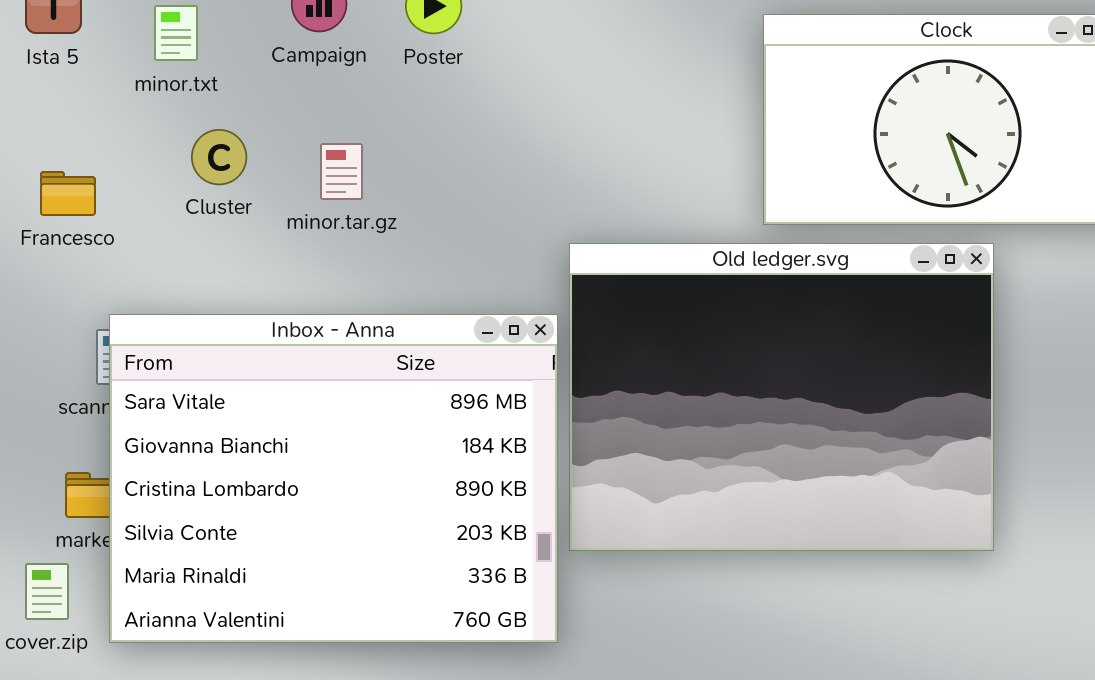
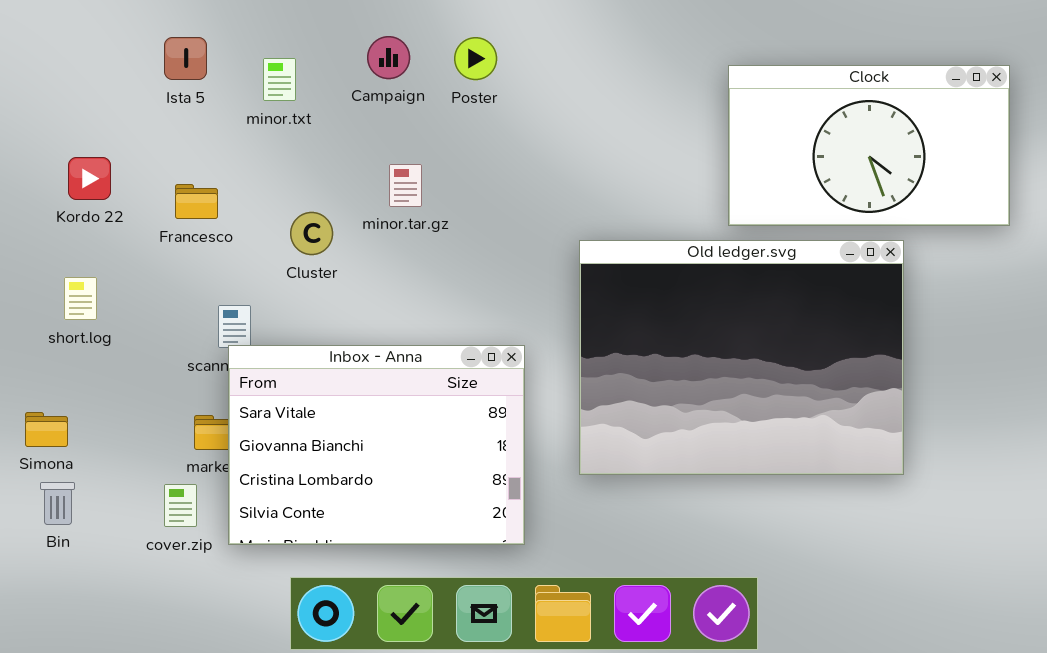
Cluster: [191,129,247,185] -> [290,212,333,255], moved
Inbox - Anna: [109,314,558,643] -> [228,345,525,545], resized

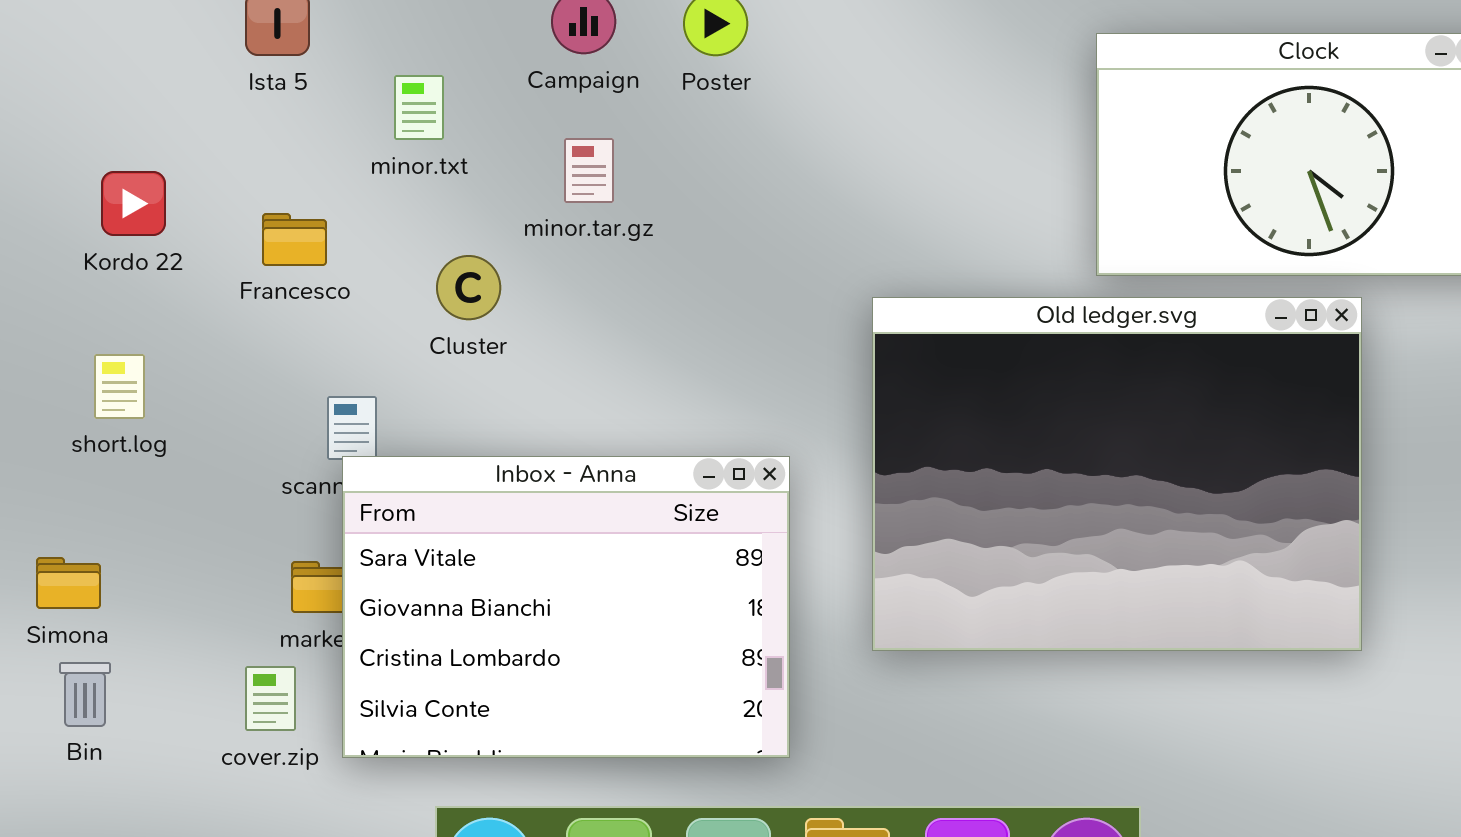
minor.txt: [263,58,296,101] -> [394,75,444,140], moved
minor.tar.gz: [389,164,422,207] -> [564,138,614,203], moved

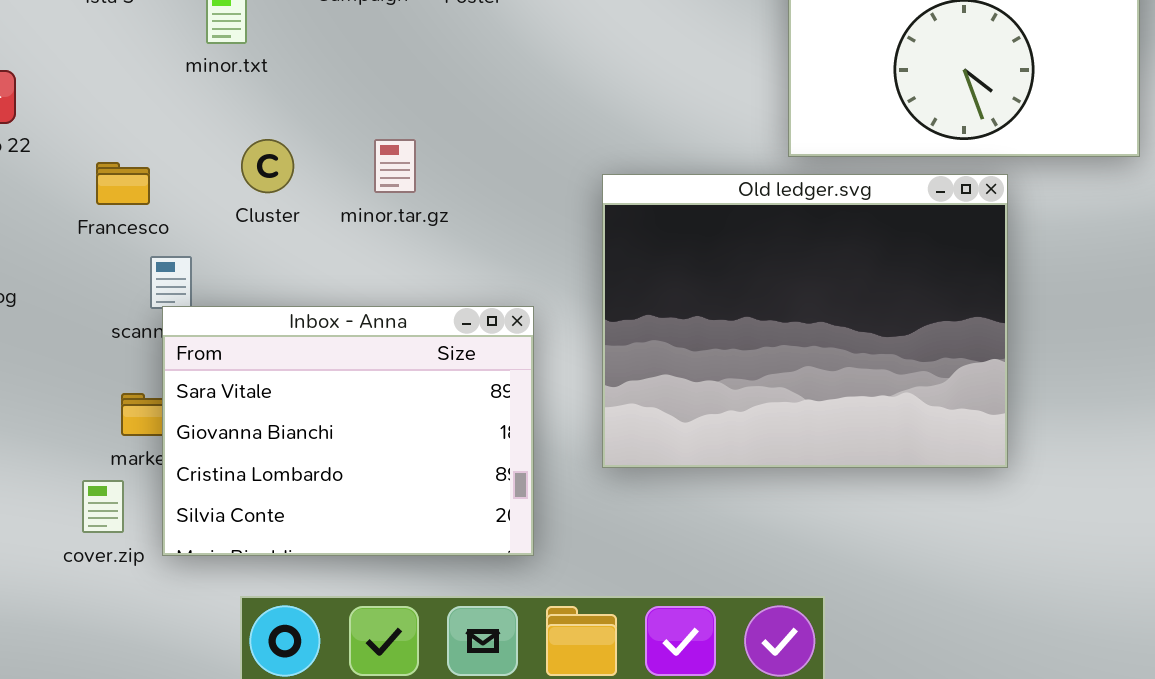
minor.tar.gz: [564,138,614,203] -> [374,139,416,193], moved
Francesco: [262,213,327,266] -> [96,162,150,205], moved

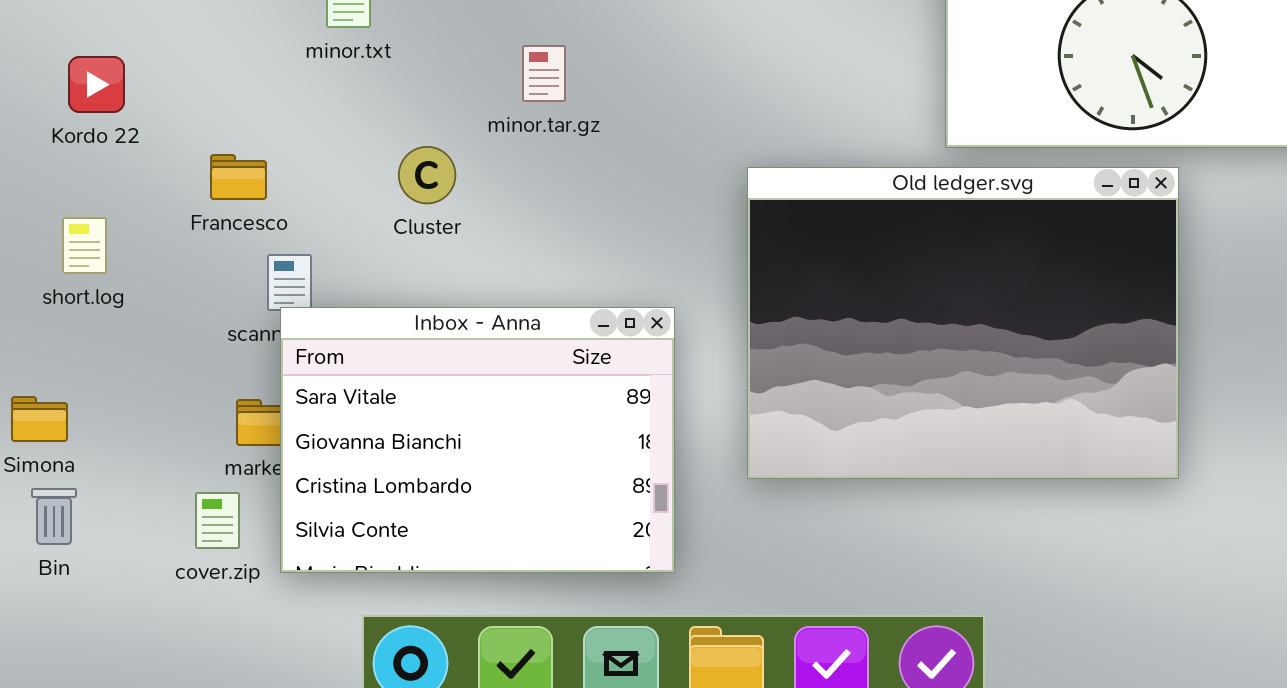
Cluster: [241,139,294,193] -> [398,146,456,204], moved
minor.tar.gz: [374,139,416,193] -> [522,45,566,102], moved

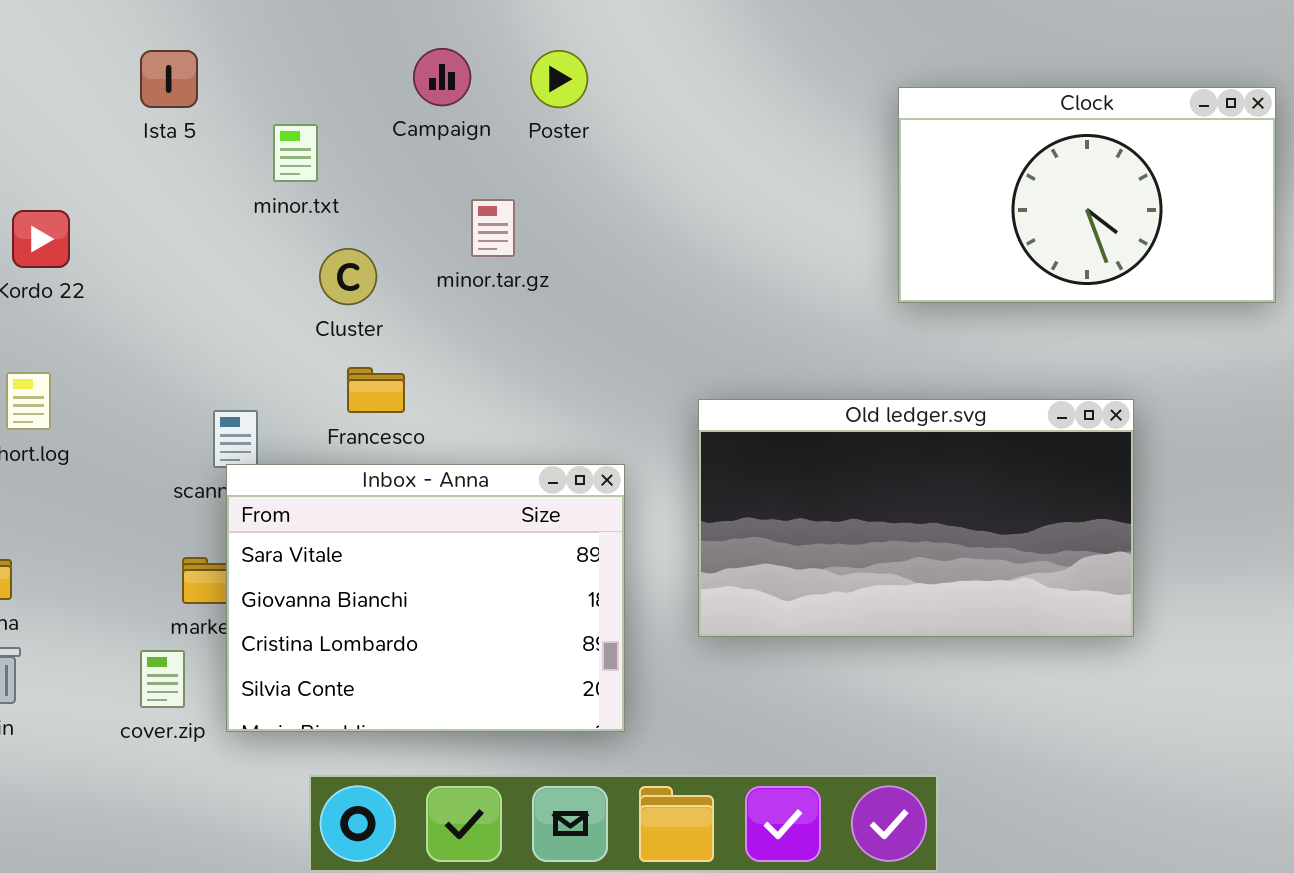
Cluster: [398,146,456,204] -> [319,248,377,305], moved
Francesco: [210,154,267,200] -> [347,367,405,413], moved
Old ledger.svg: [747,167,1179,479] -> [698,399,1134,637], resized

